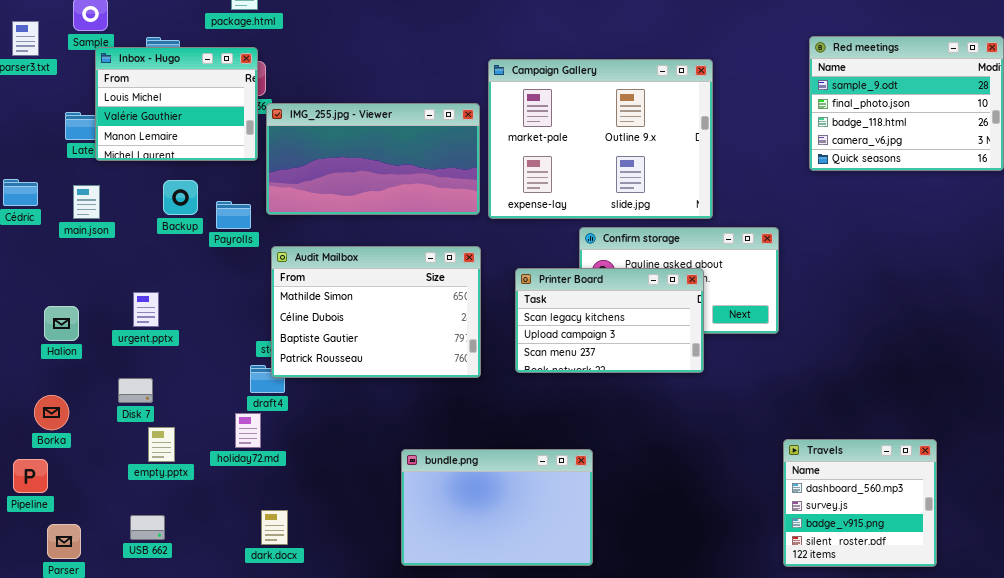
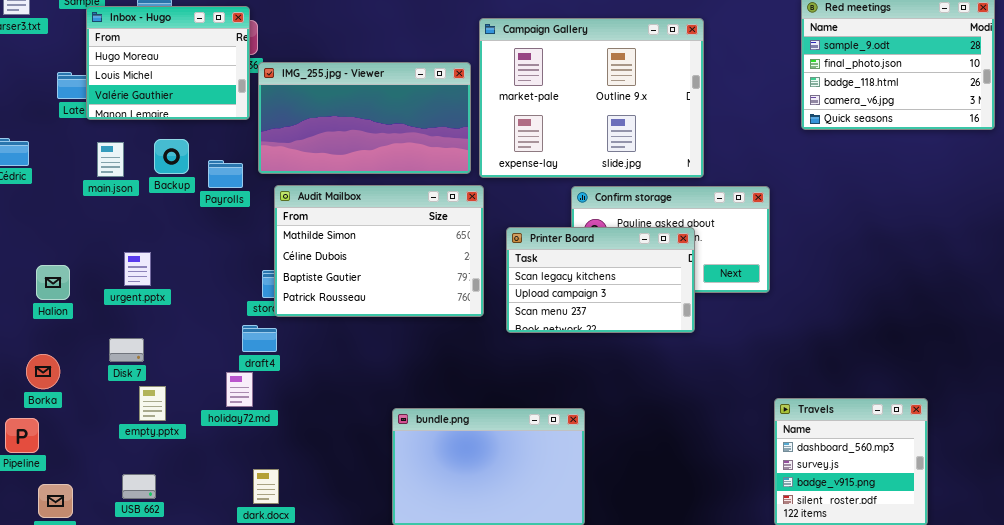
Inbox - Hugo: [95,47,258,161] -> [86,6,250,120], scrolled up 1 row
main.json: [73,185,100,219] -> [97,142,124,177], moved
Audit Mailbox: [271,246,481,378] -> [274,185,484,317], moved

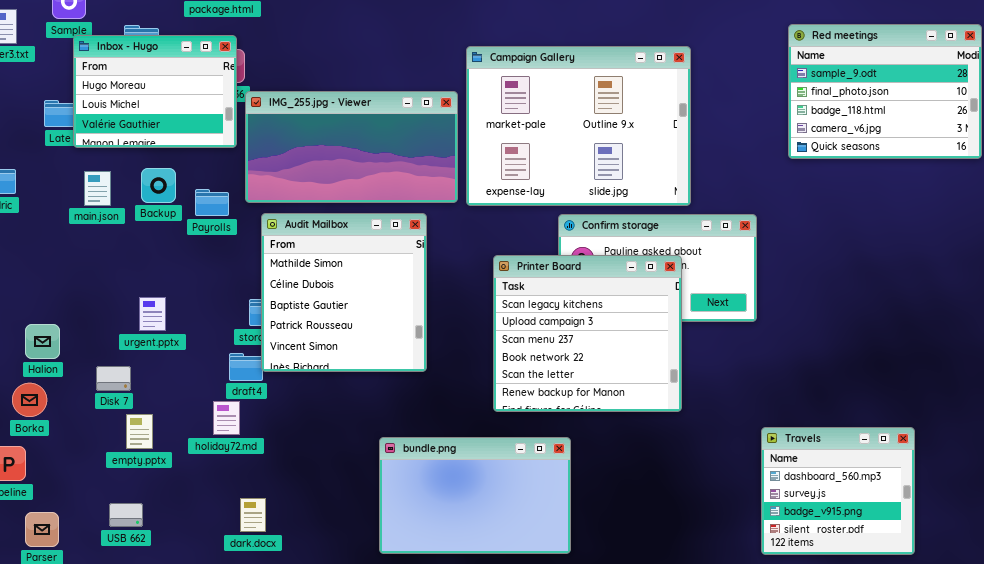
Audit Mailbox: [274,185,484,317] -> [261,213,427,372], resized
Printer Board: [506,227,695,333] -> [493,255,682,412], resized
urgent.pptx: [124,252,151,286] -> [139,297,166,331], moved
Halion: [36,265,70,300] -> [25,324,60,359], moved

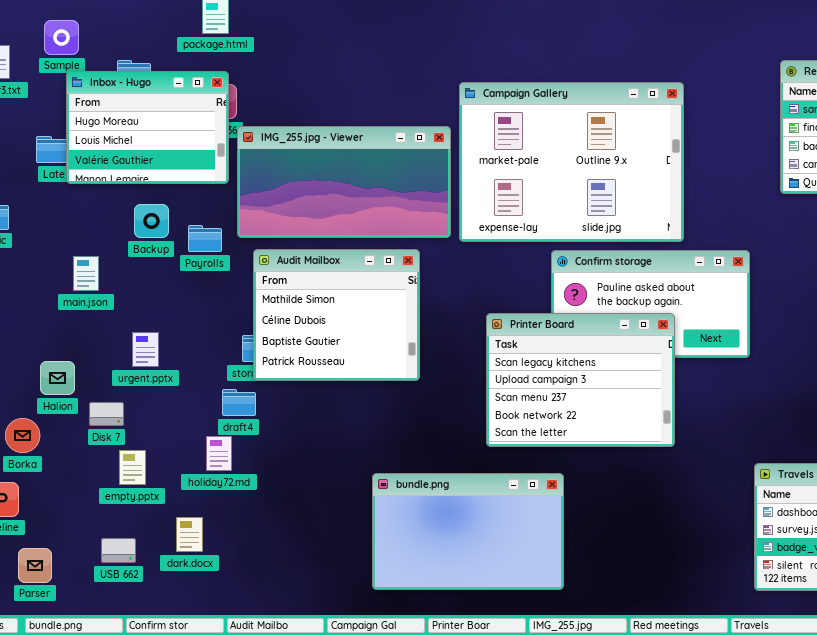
main.json: [84,171,111,206] -> [73,256,99,291], moved
Audit Mailbox: [261,213,427,372] -> [253,249,420,381], resized
Printer Board: [493,255,682,412] -> [486,313,675,447], resized
Halion: [25,324,60,359] -> [40,361,75,395], moved
dark.docx: [240,498,266,532] -> [176,517,203,552], moved

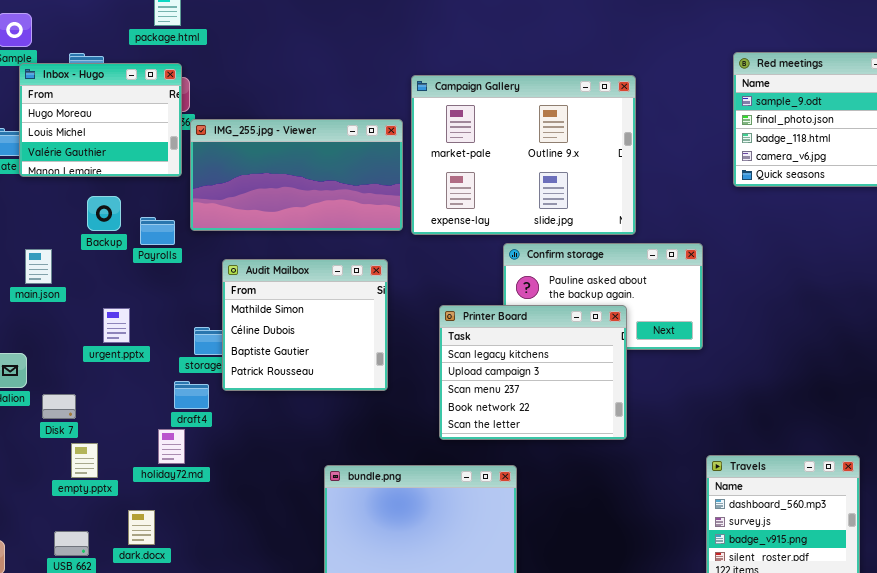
Audit Mailbox: [253,249,420,381] -> [222,259,388,391], moved
urgent.pptx: [132,332,159,367] -> [103,308,130,343], moved

